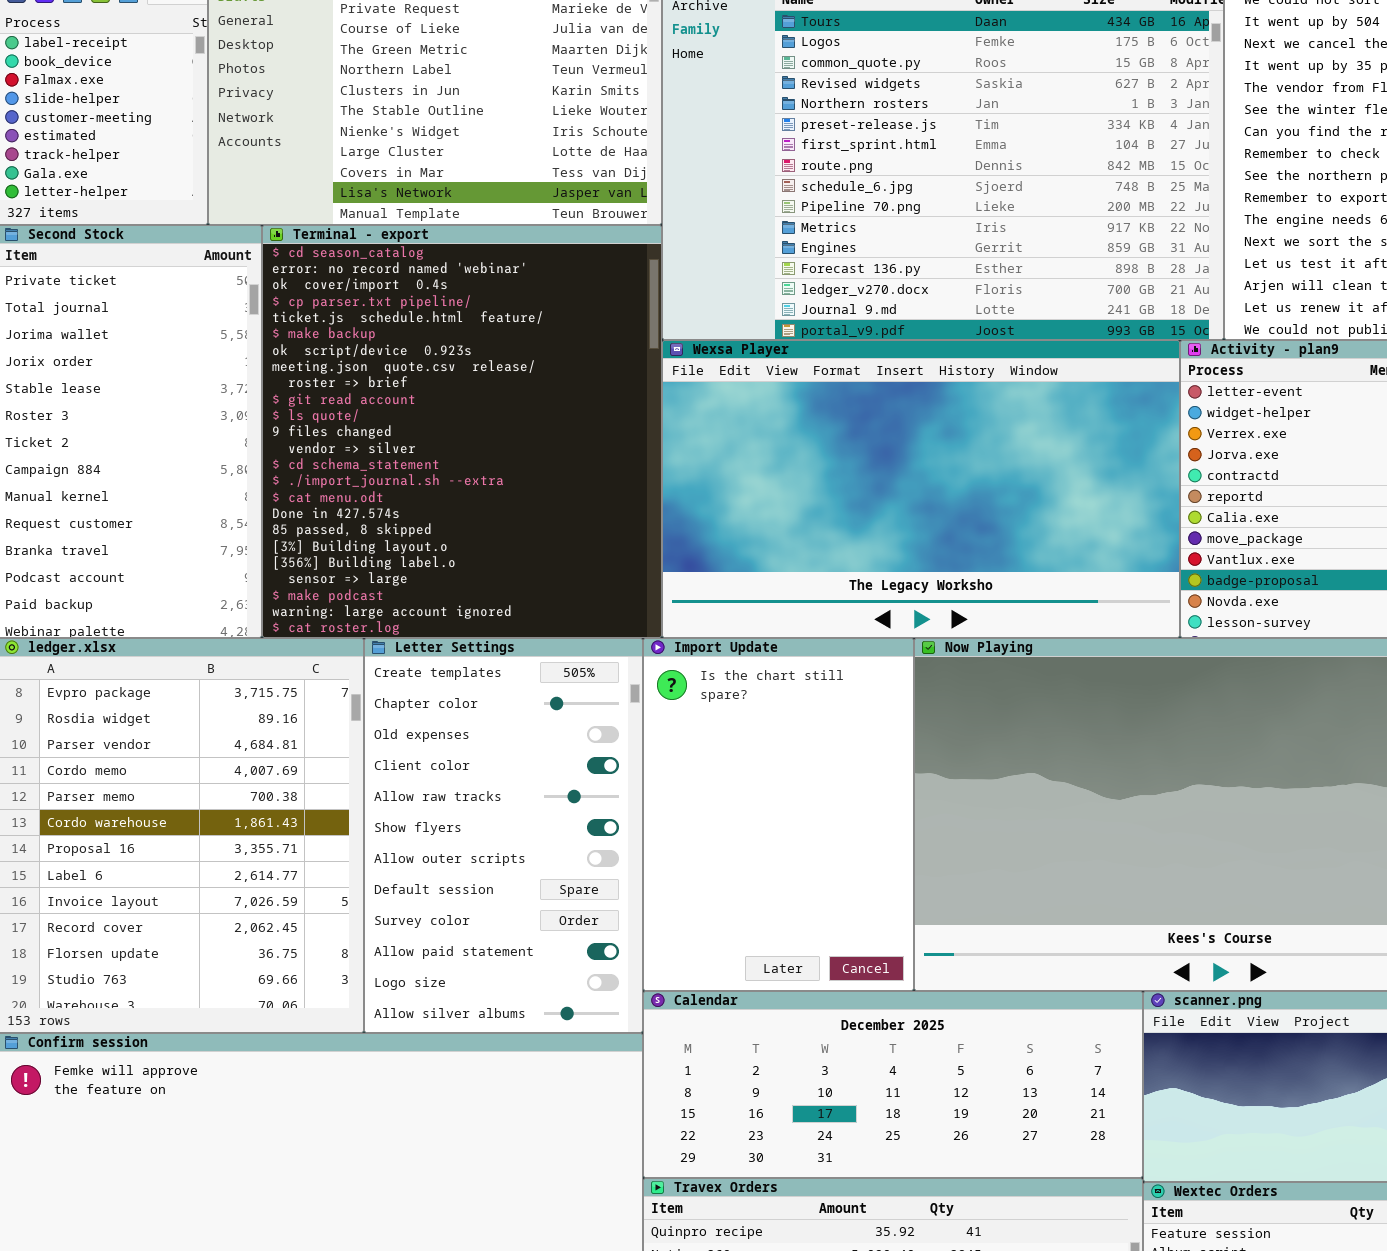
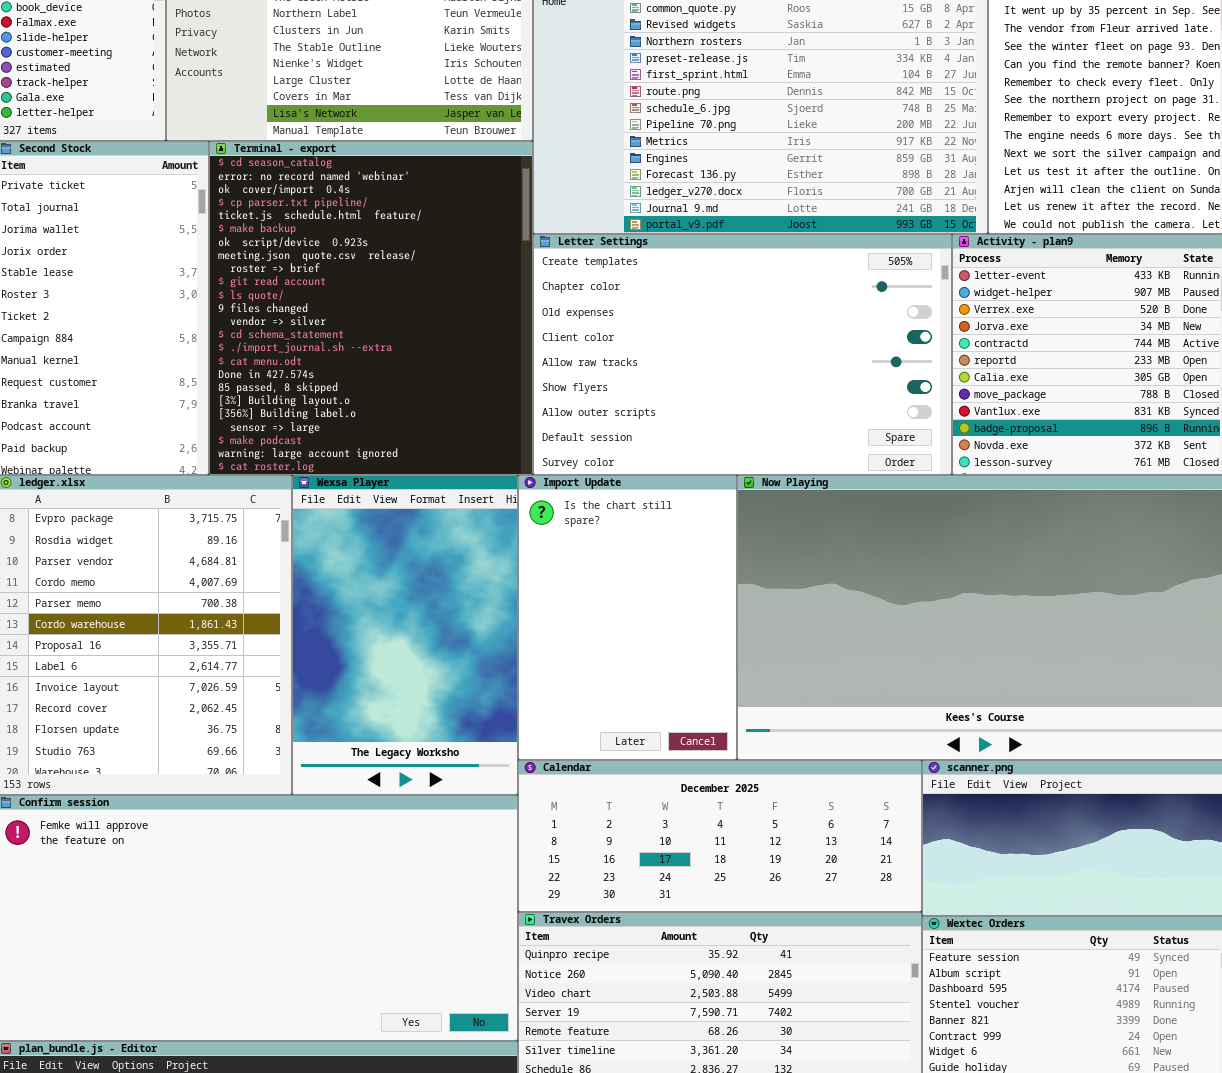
Wexsa Player: [662,340,1180,638] -> [292,475,518,795], moved, resized
Letter Settings: [364,638,643,1033] -> [533,234,952,475], moved, resized

